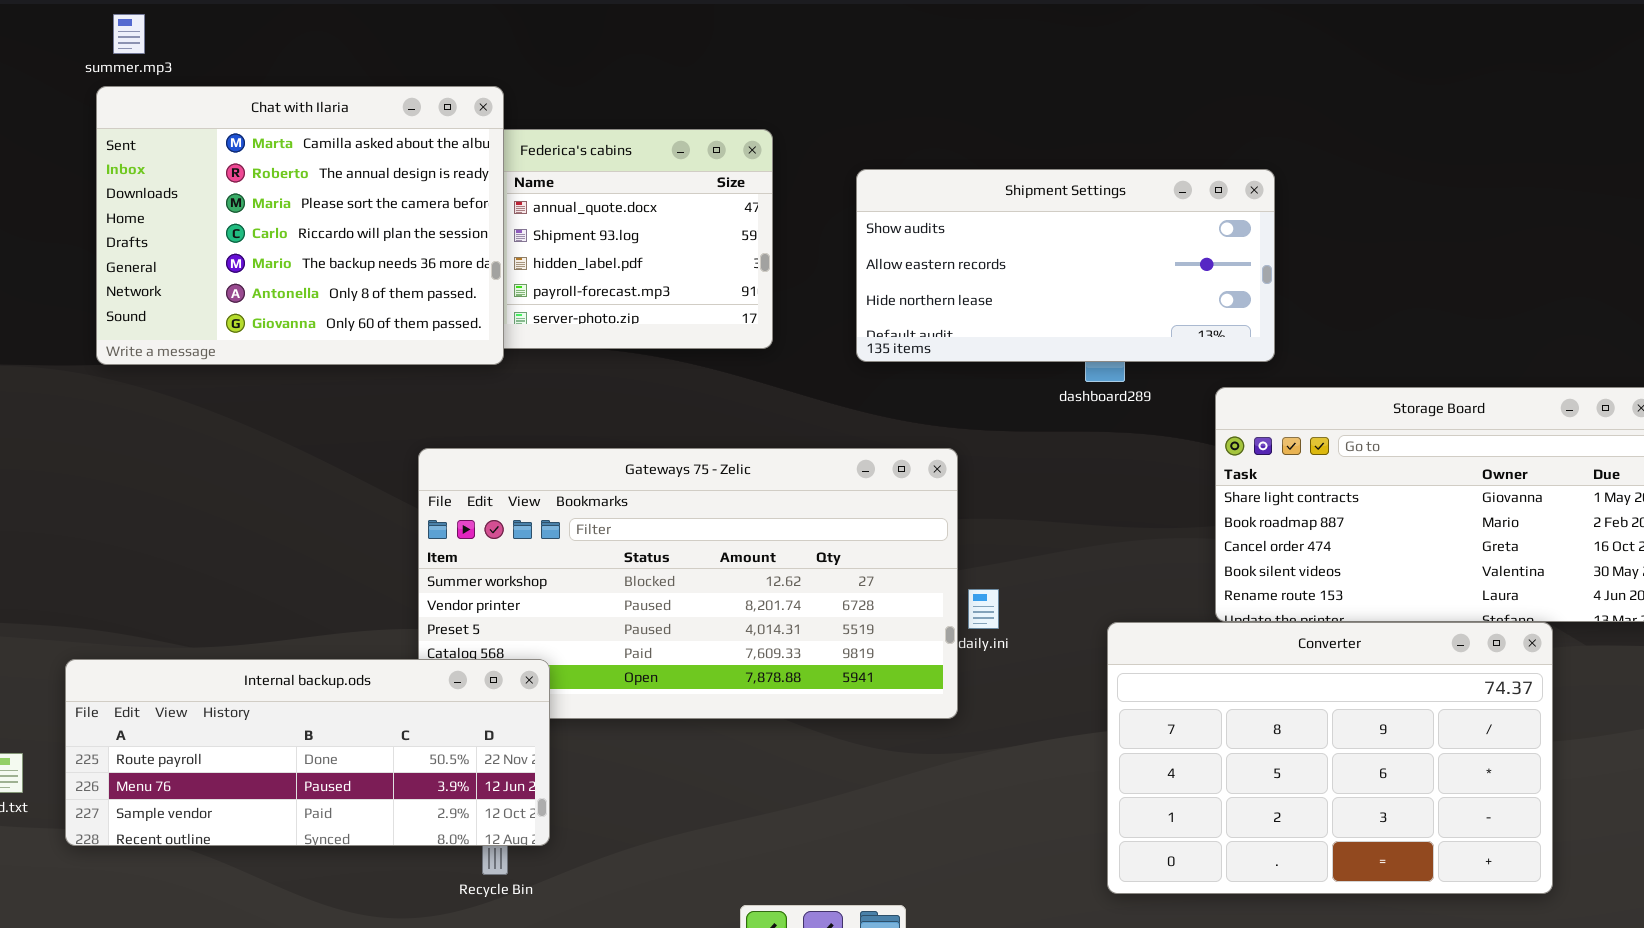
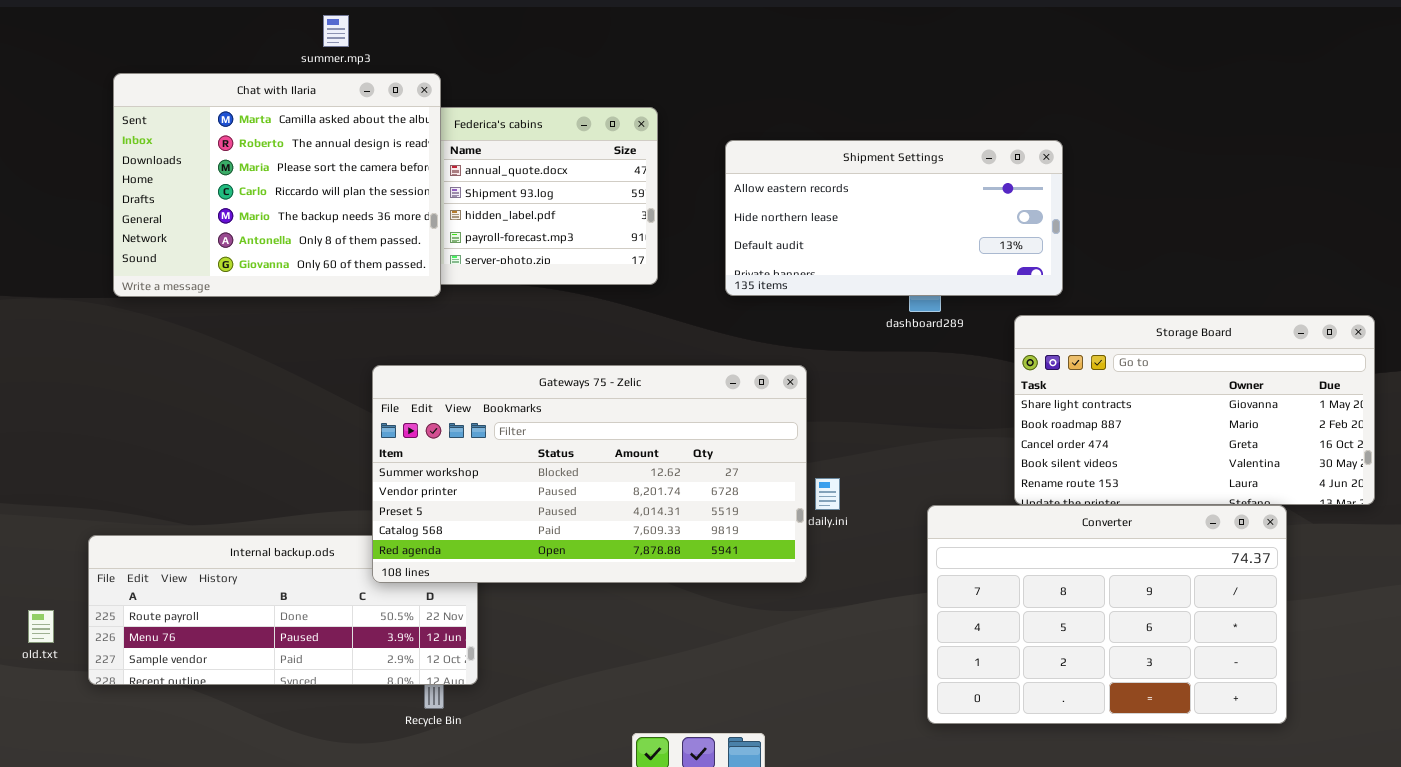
summer.mp3: [113,14,145,54] -> [323,15,349,47], moved
Shipment Settings: [856,169,1275,362] -> [725,140,1063,296], scrolled down 1 row
Gateways 75 - Zelic: [418,448,958,719] -> [372,365,807,583], raised

